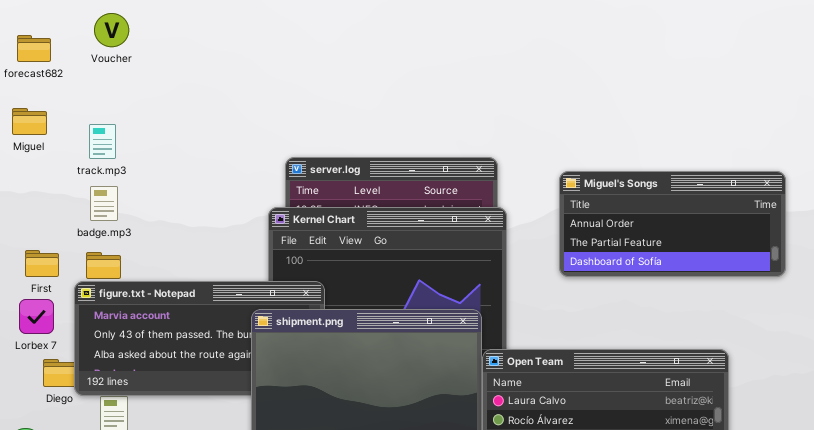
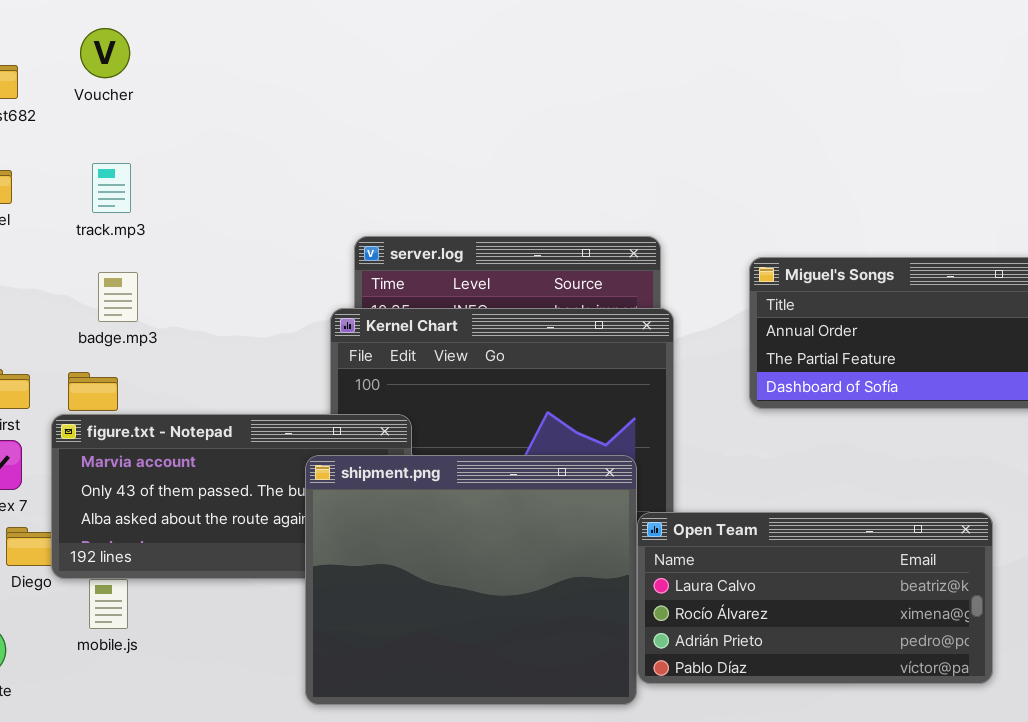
track.mp3: [89,124,116,159] -> [92,163,131,213], moved
badge.mp3: [90,186,118,221] -> [98,272,138,322], moved

